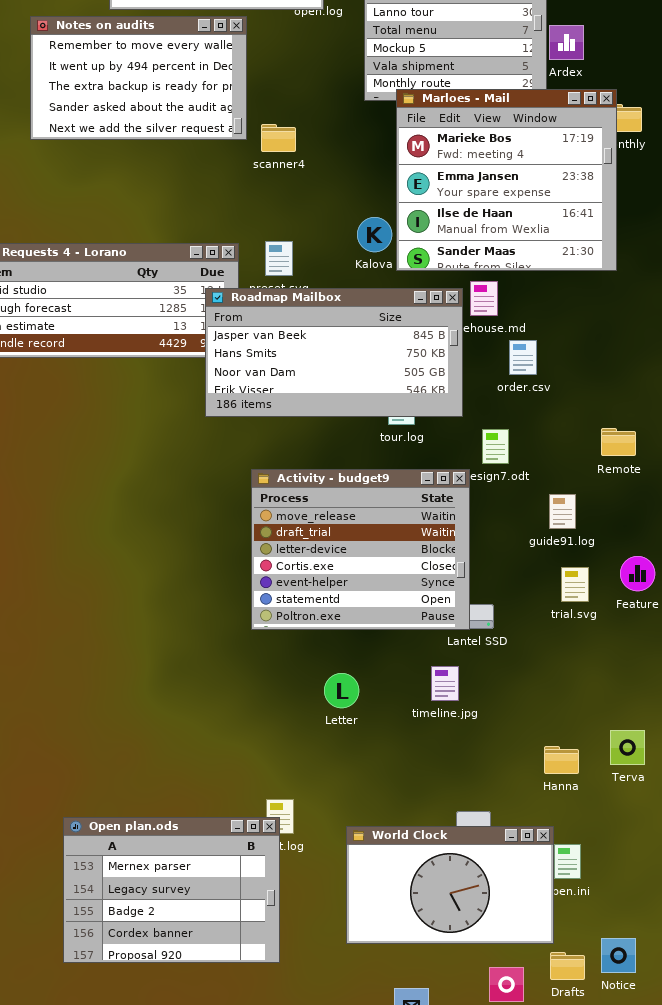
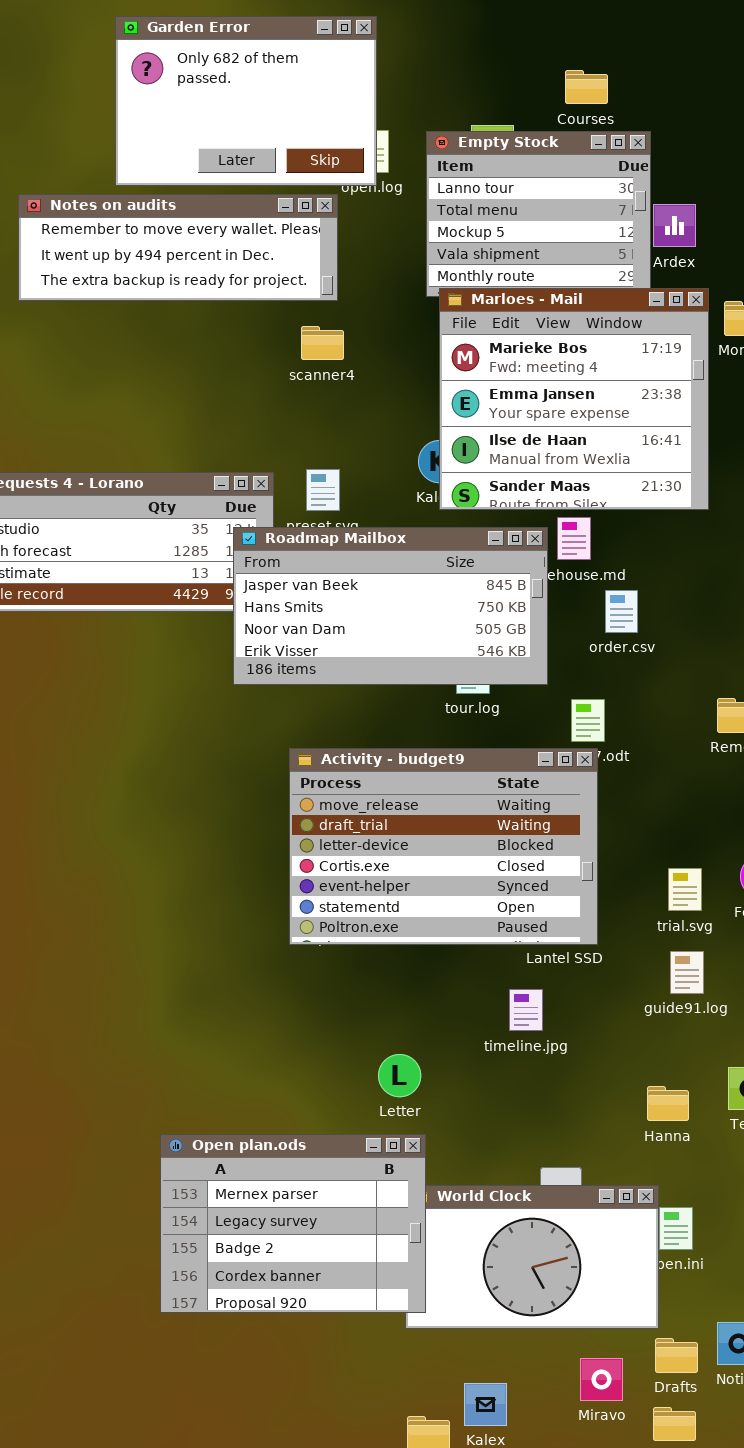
Notes on audits: [30,16,247,140] -> [18,194,338,301], resized
Marloes - Mail: [396,89,617,271] -> [439,288,709,510], moved
Activity - budget9: [251,469,470,630] -> [289,748,598,945], resized
guide91.log: [549,494,576,529] -> [670,951,704,994], moved
Letter: [324,673,359,708] -> [378,1054,421,1097], moved
Open plan.ods: [63,817,280,963] -> [160,1134,426,1313], moved

